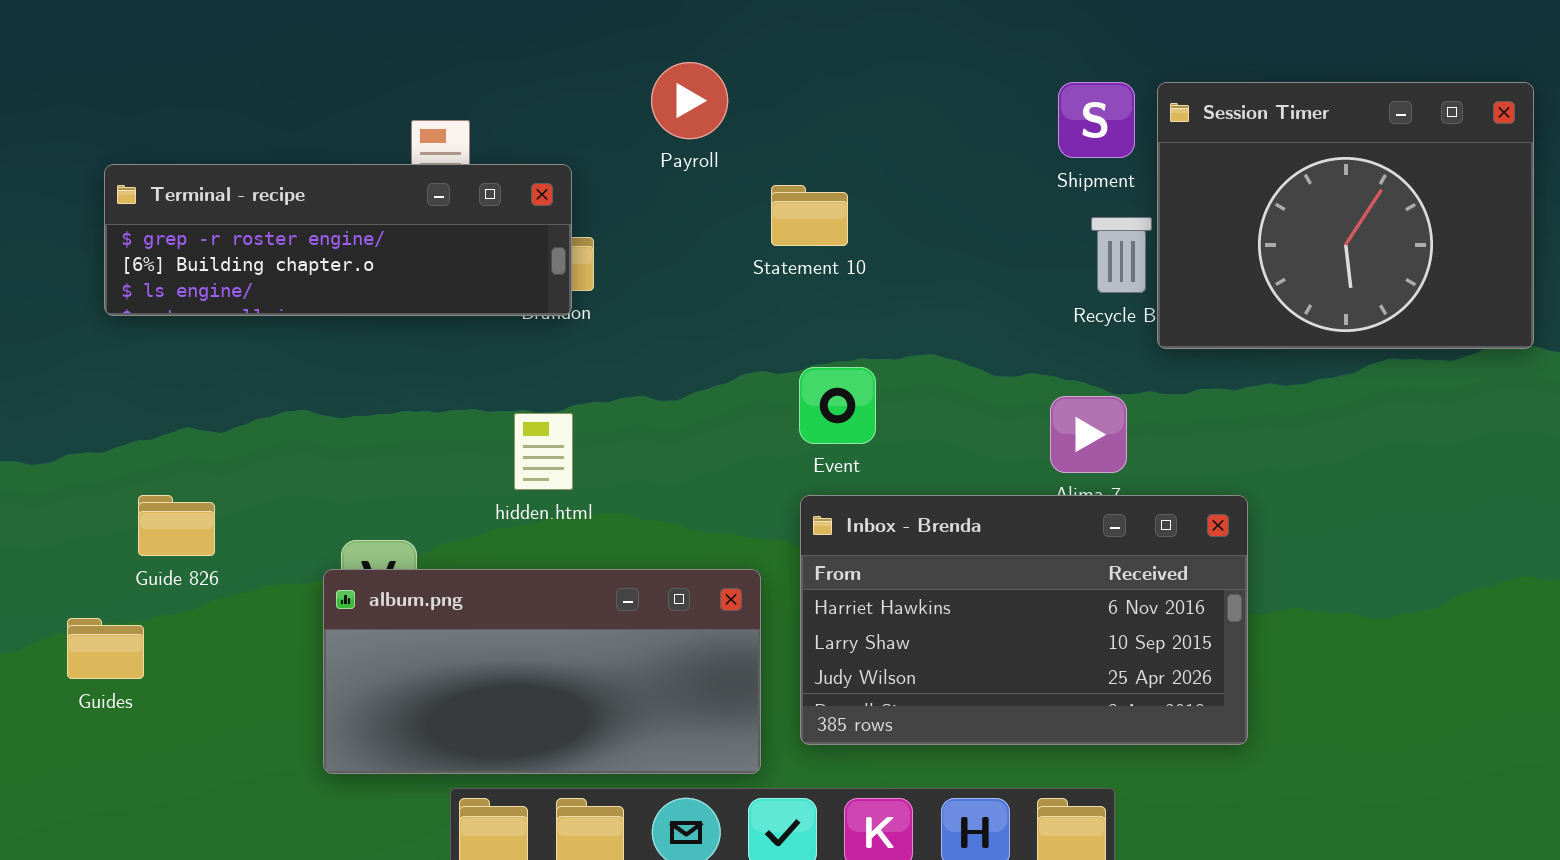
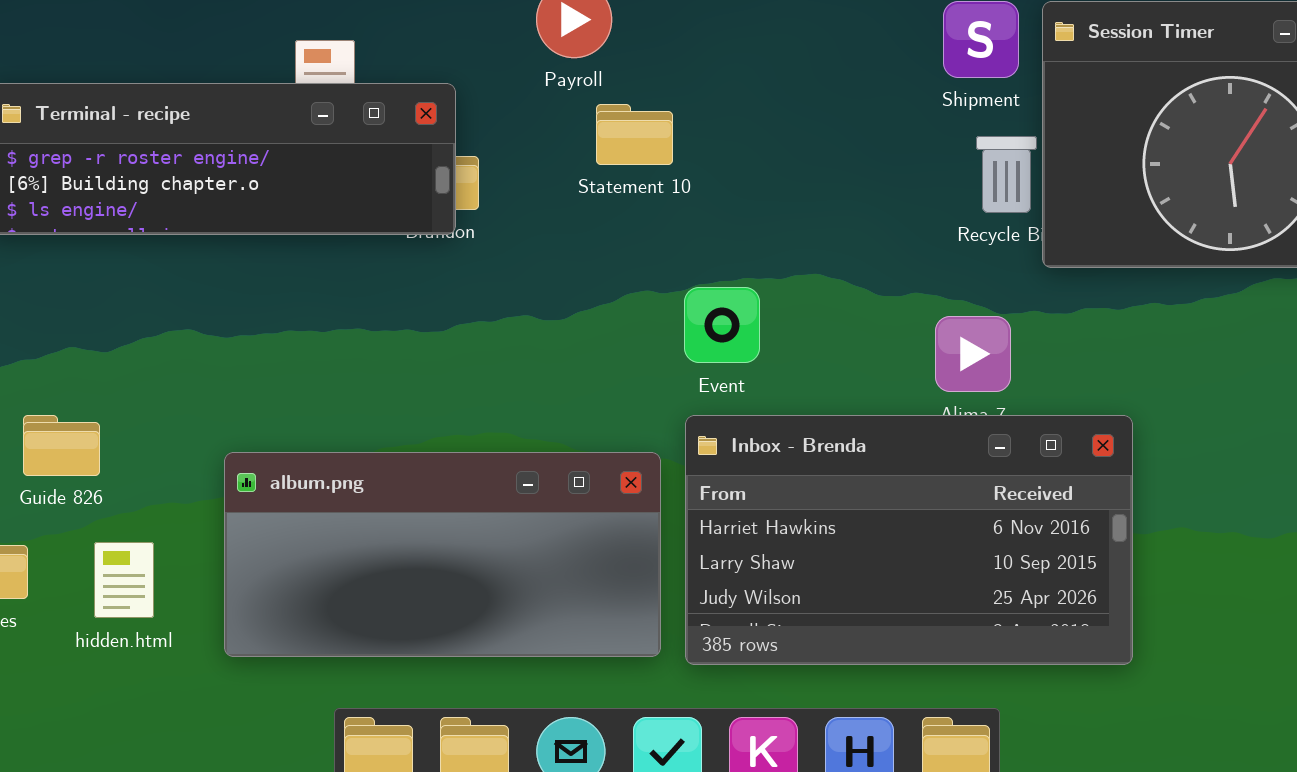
Statement 10: [771,185,848,246] -> [596,104,673,165], moved
hidden.html: [514,413,573,490] -> [94,542,154,618], moved
album.png: [323,569,761,774] -> [224,452,661,657], moved

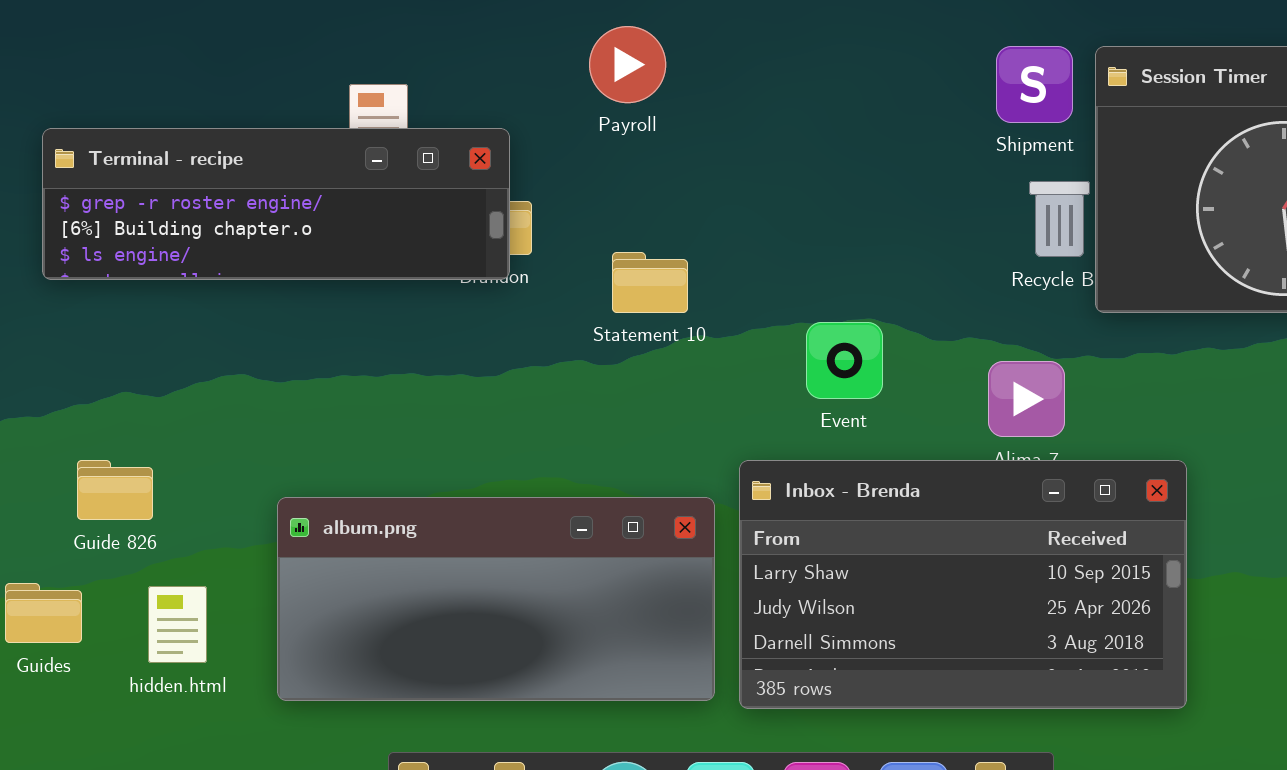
Statement 10: [596,104,673,165] -> [612,252,688,313], moved
Event: [684,287,760,363] -> [806,322,883,399], moved
Inbox - Brenda: [685,415,1133,665] -> [739,460,1187,709], scrolled down 1 row

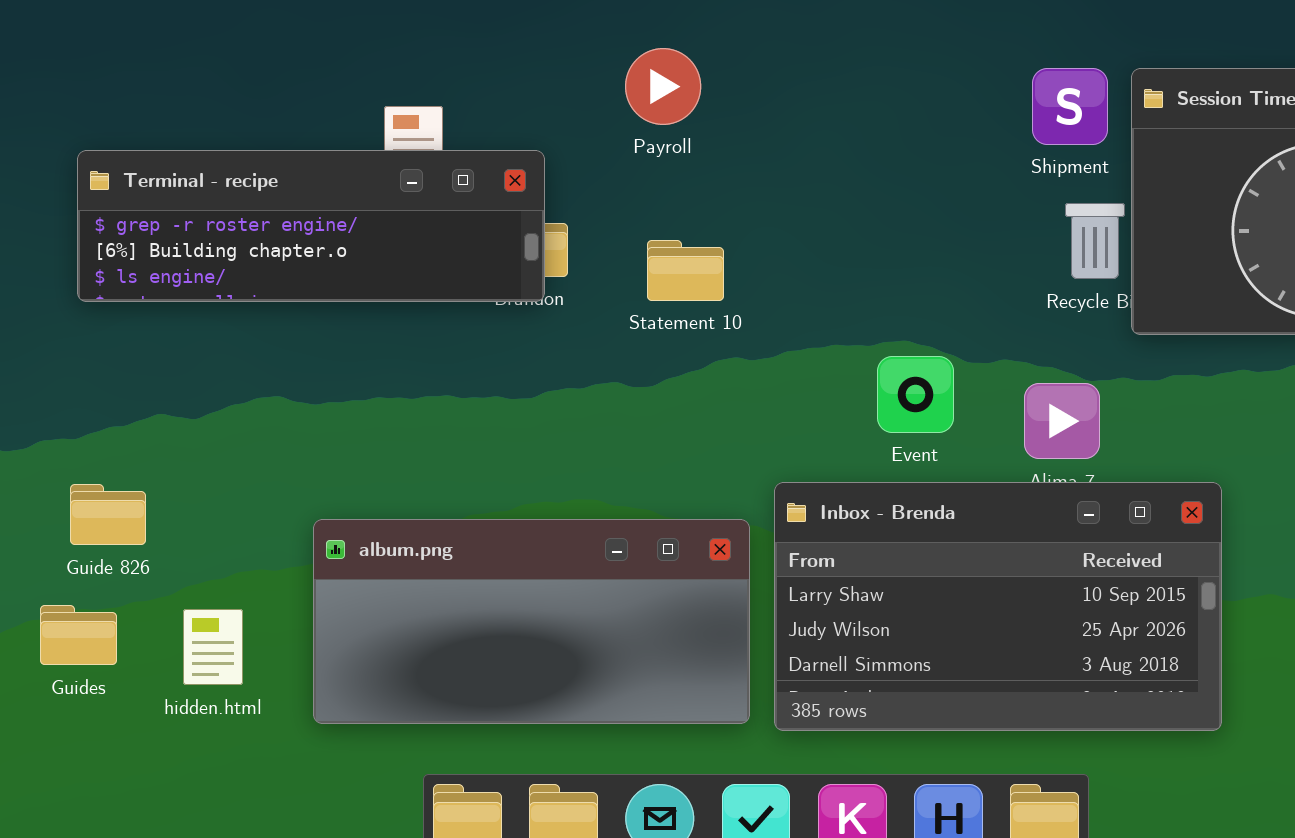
Statement 10: [612,252,688,313] -> [647,240,724,301], moved
Event: [806,322,883,399] -> [877,356,954,433], moved
Guide 826: [77,460,153,520] -> [70,484,146,545], moved

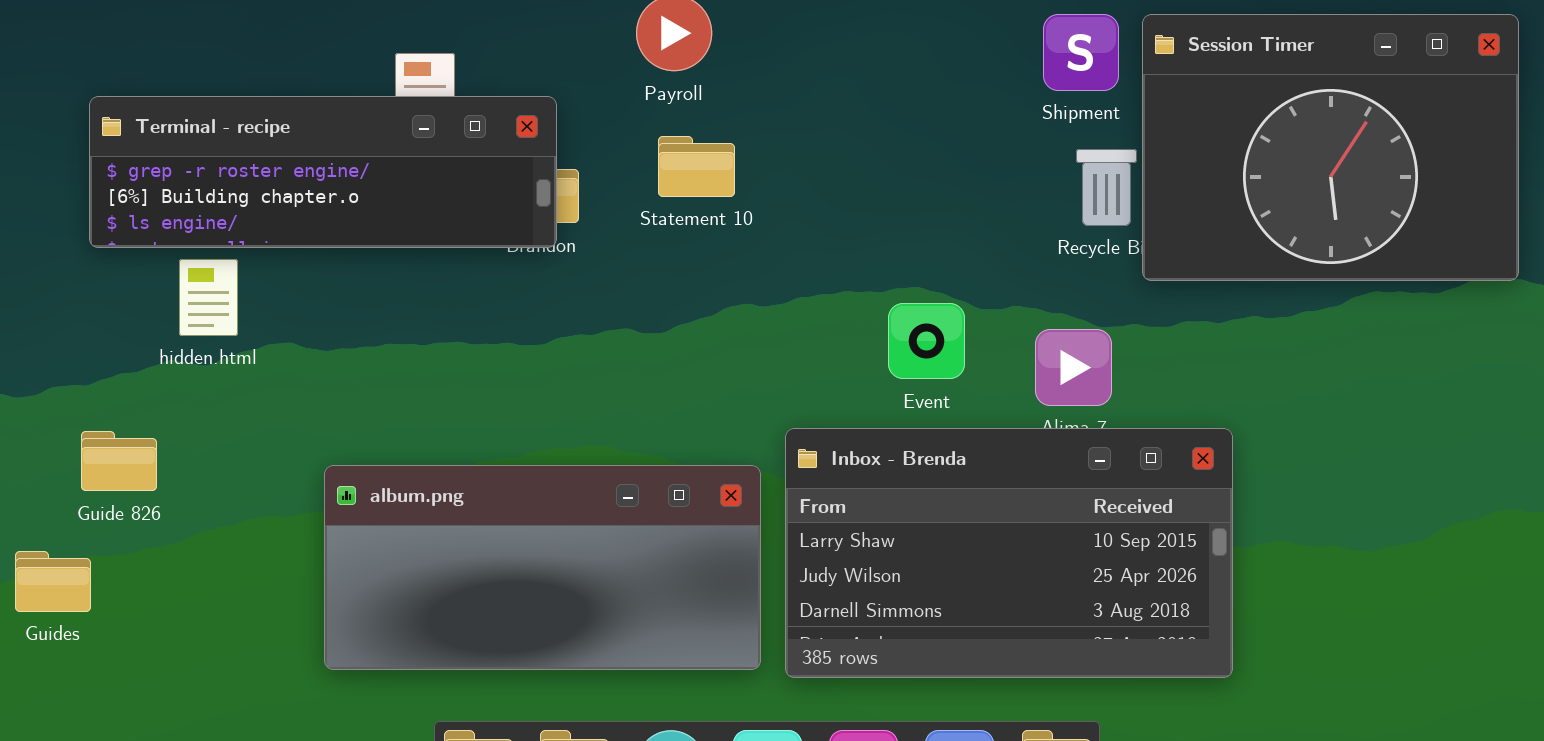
Statement 10: [647,240,724,301] -> [658,136,735,197], moved
Guides: [40,605,117,665] -> [15,551,91,612], moved
hidden.html: [183,609,243,685] -> [179,259,238,336], moved

